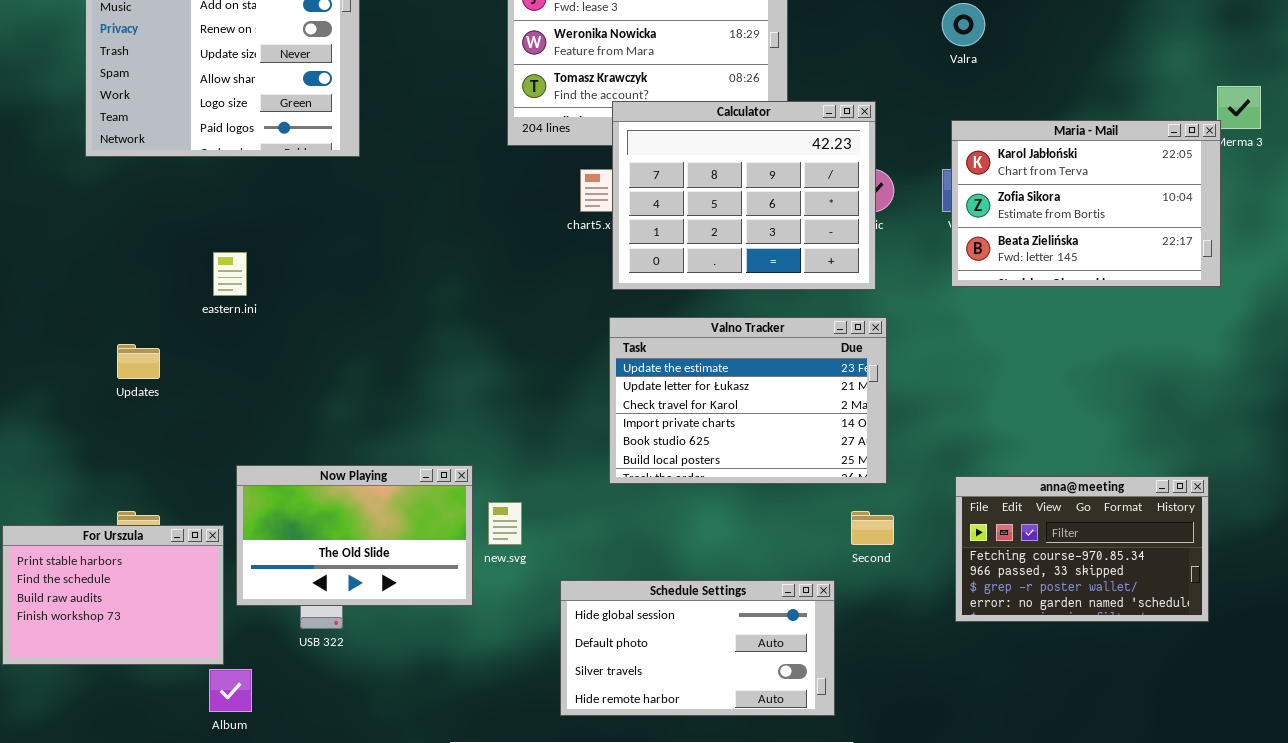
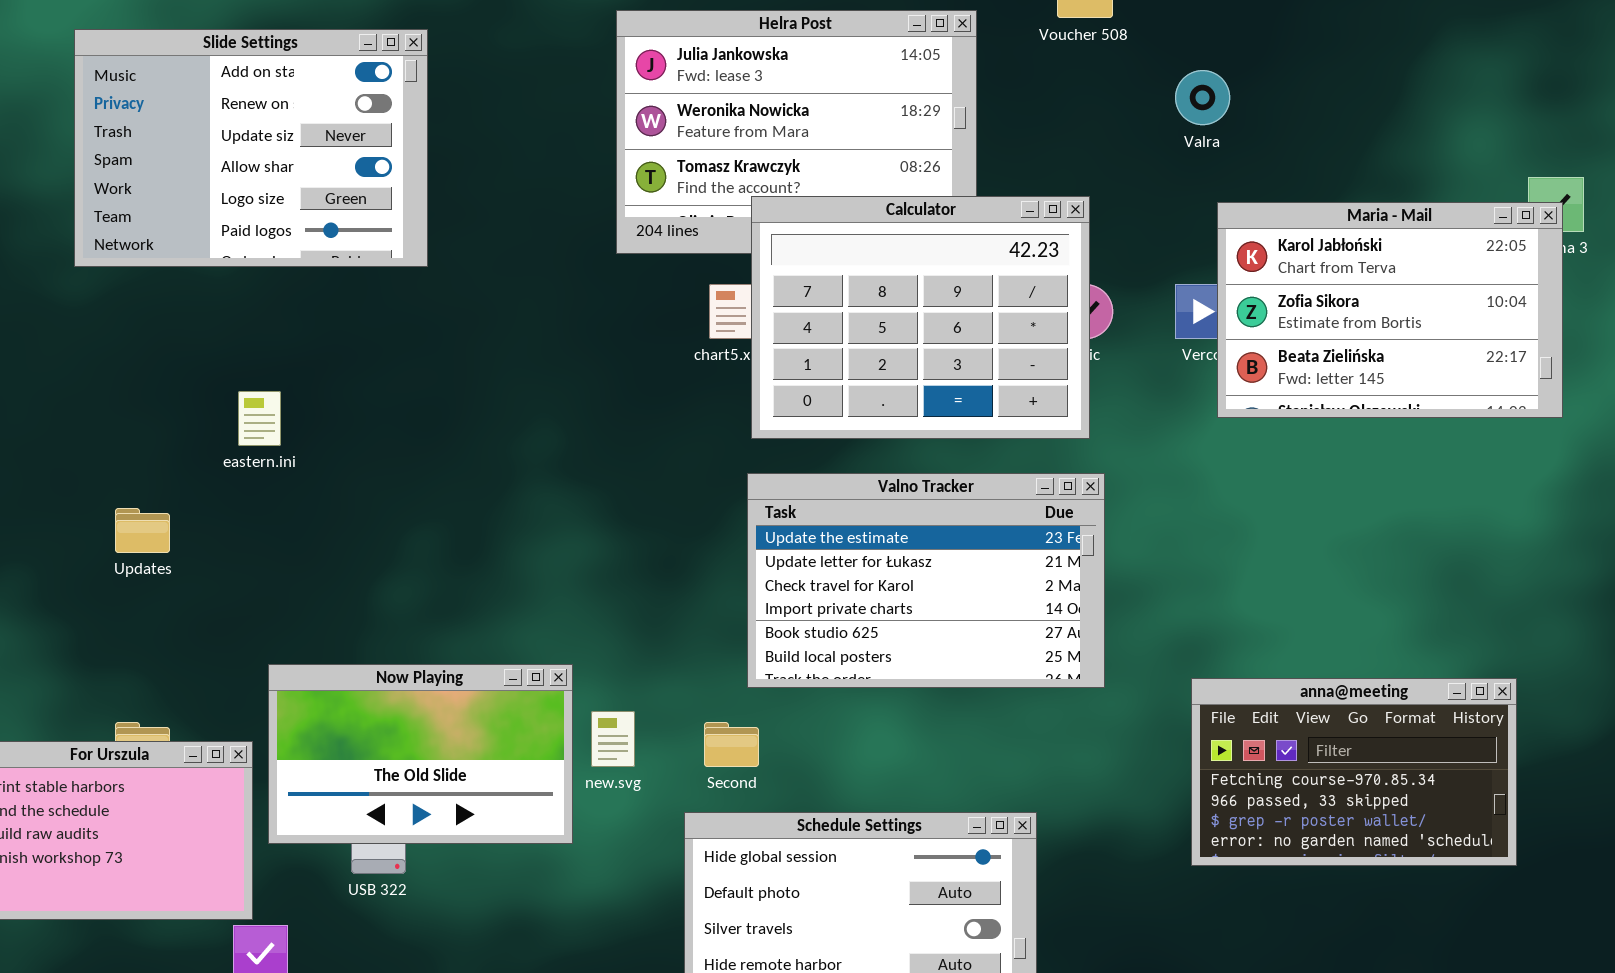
Maria - Mail: [951,120,1221,287] -> [1217,202,1563,418], moved
Second: [851,511,894,545] -> [704,722,759,767], moved

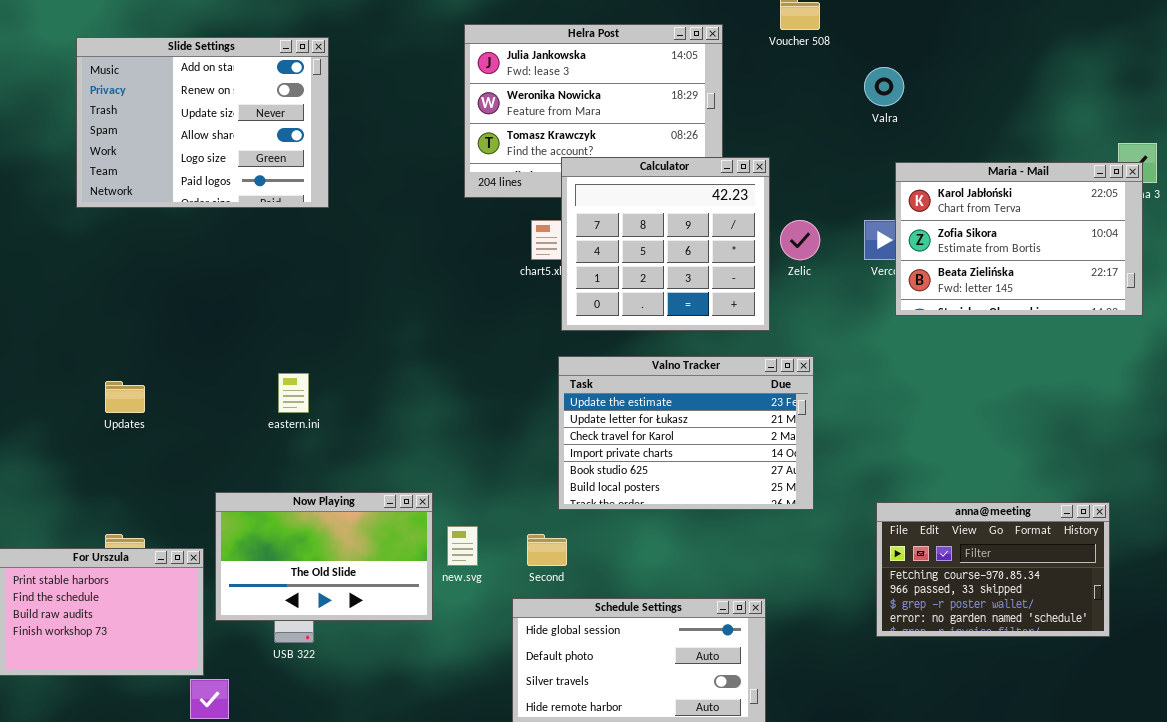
Calculator: [751,196,1090,439] -> [561,157,770,331], resized
eastern.ini: [238,391,281,446] -> [278,373,309,413], moved

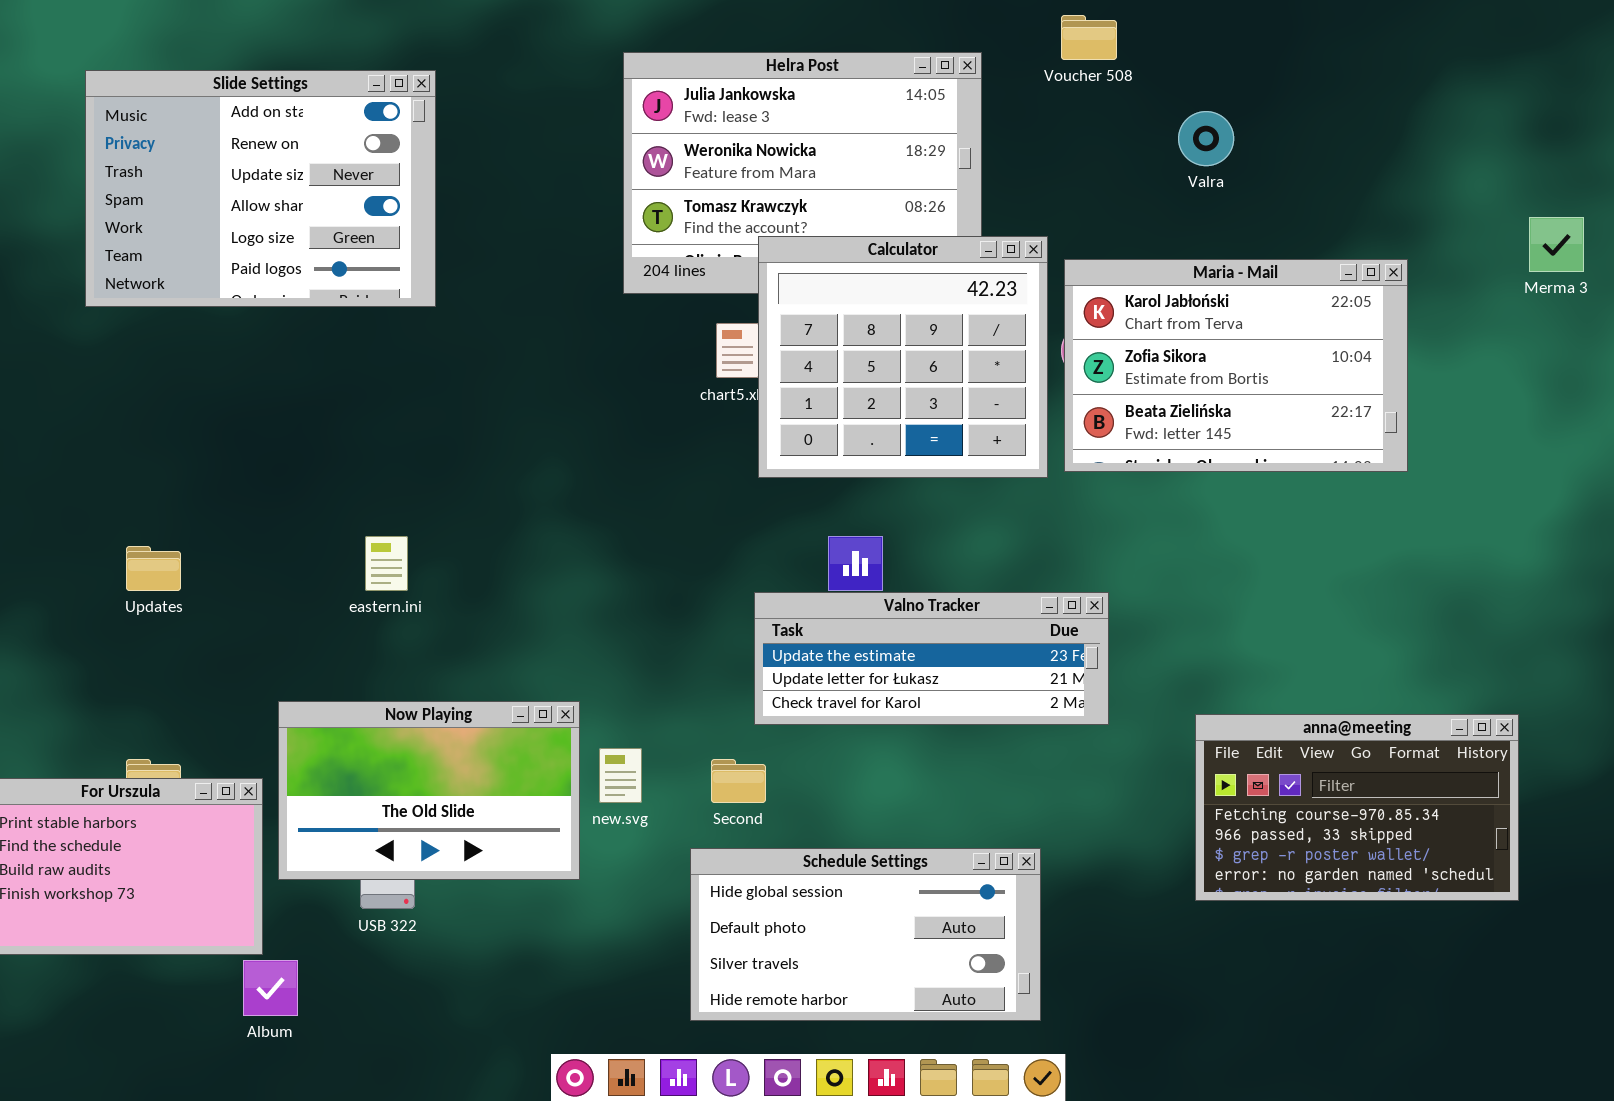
Maria - Mail: [895,162,1143,316] -> [1064,259,1408,472], moved
Valno Tracker: [558,356,814,510] -> [754,592,1109,725], resized

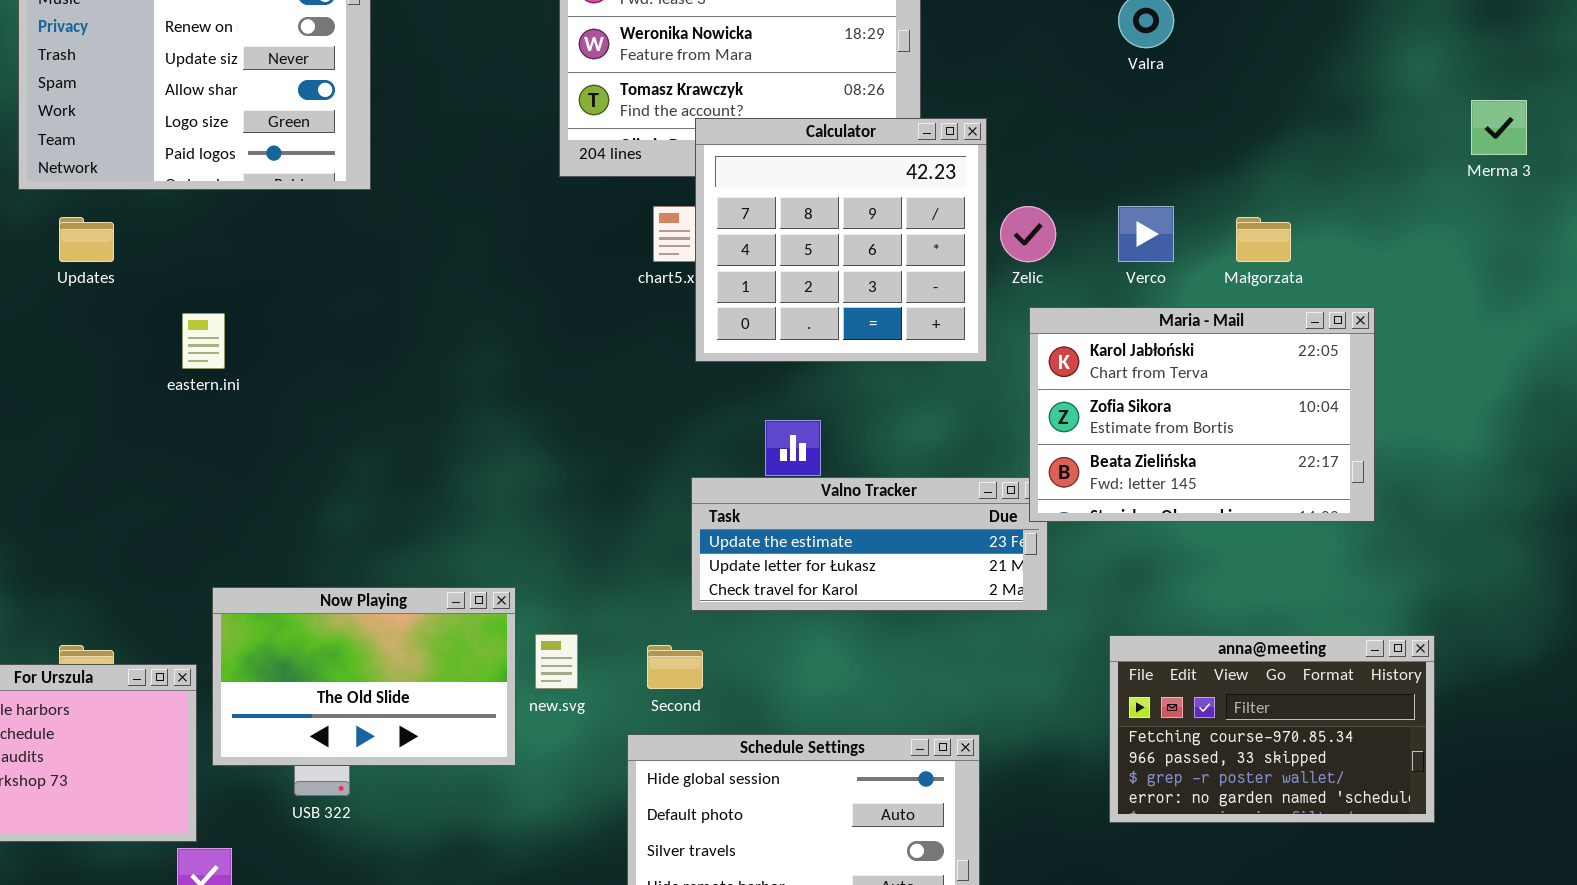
Maria - Mail: [1064,259,1408,472] -> [1029,307,1375,522], moved
eastern.ini: [365,536,408,591] -> [182,313,225,369], moved
Updates: [126,546,181,591] -> [59,217,114,262], moved
anna@meeting: [1195,714,1519,901] -> [1109,635,1435,823], moved

